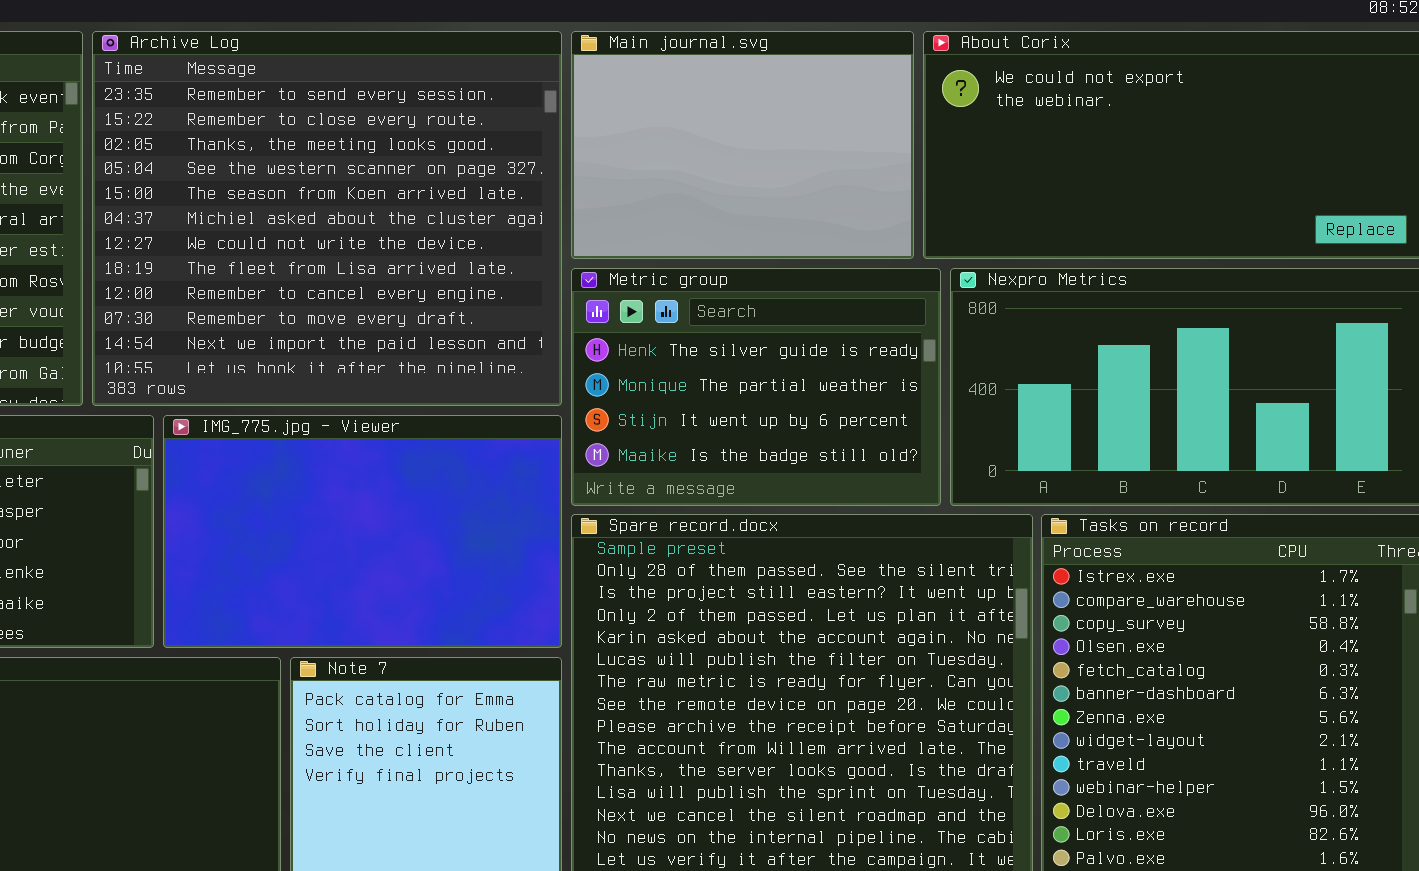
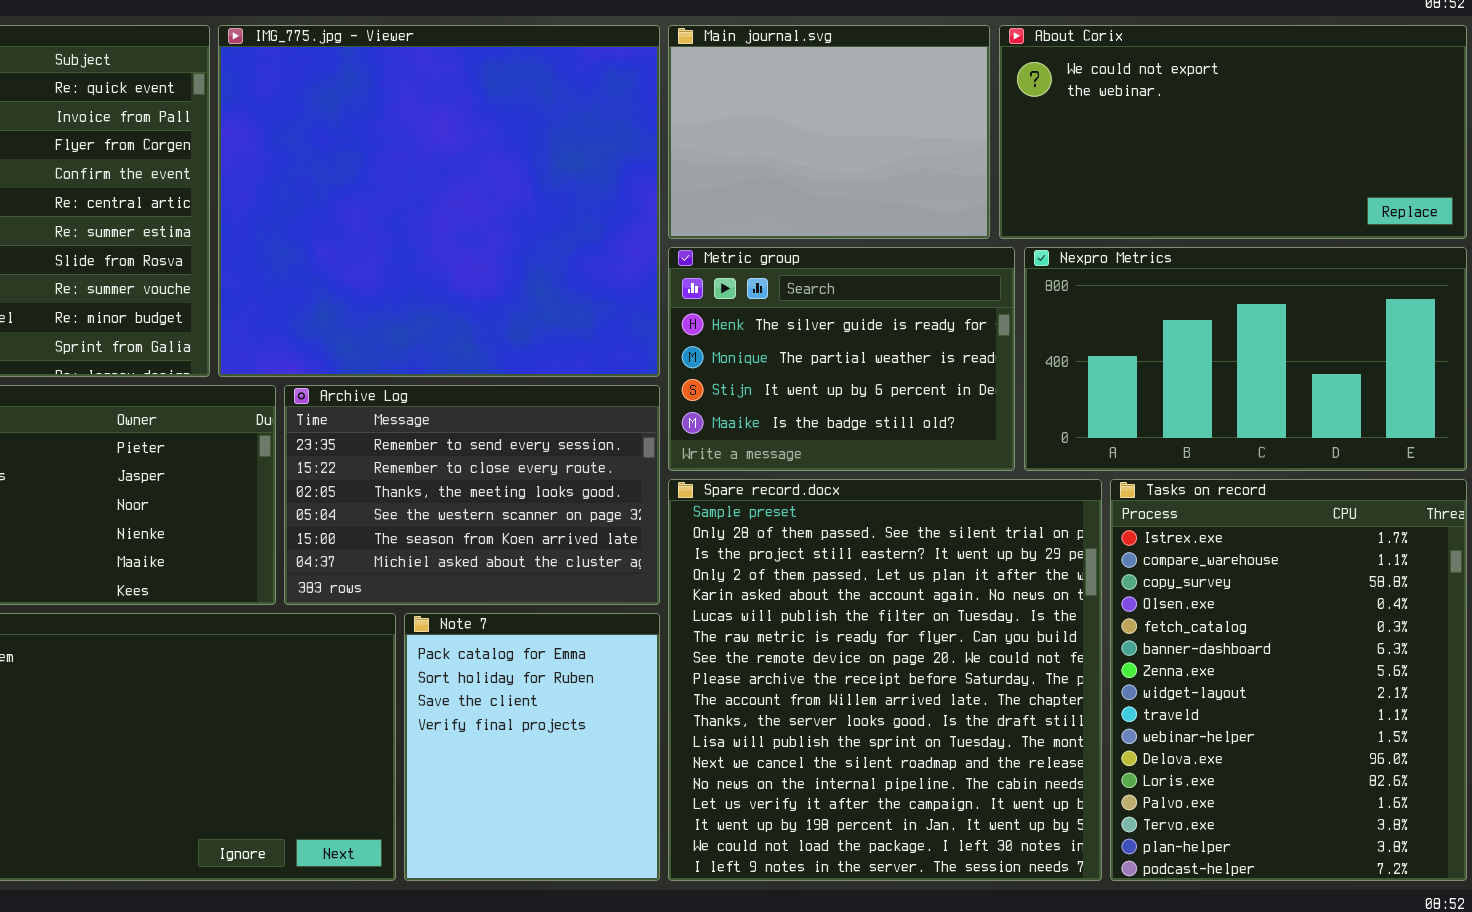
Archive Log: [92,31,562,406] -> [284,385,660,605], moved, resized
IMG_775.jpg - Viewer: [163,415,562,648] -> [218,25,660,377], moved, resized

